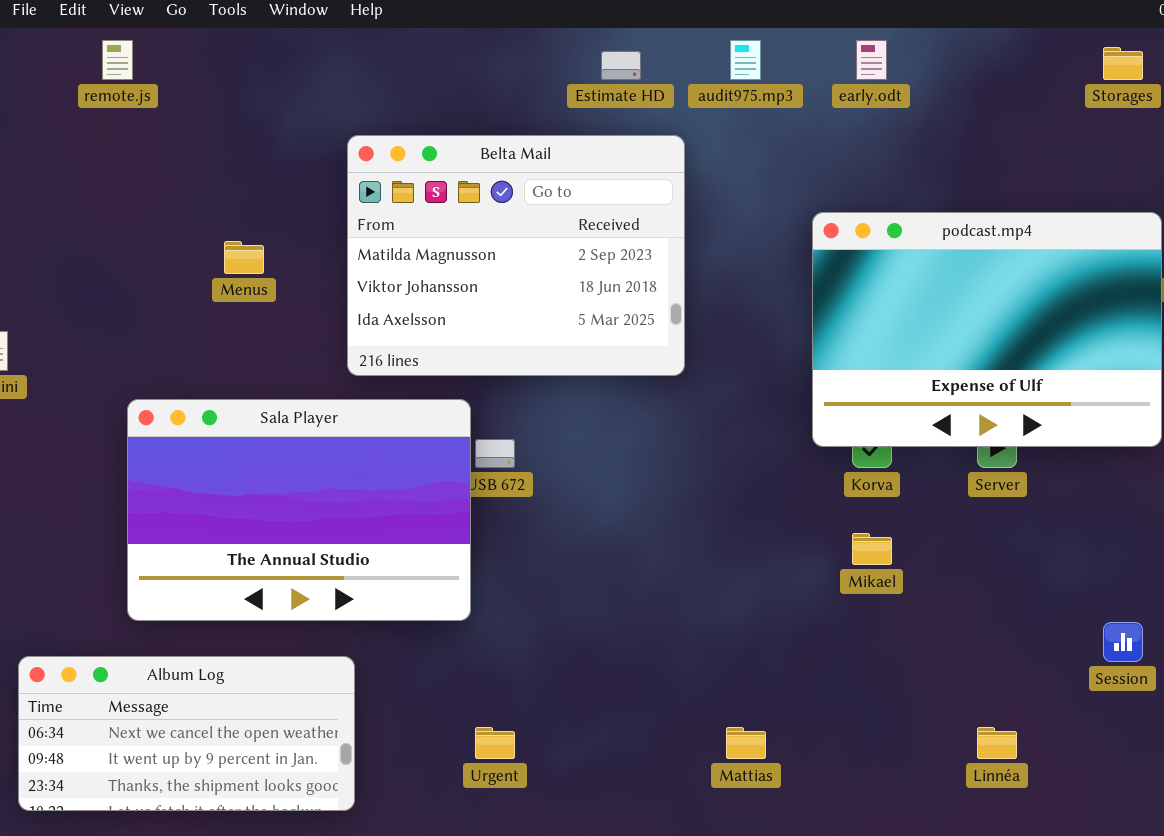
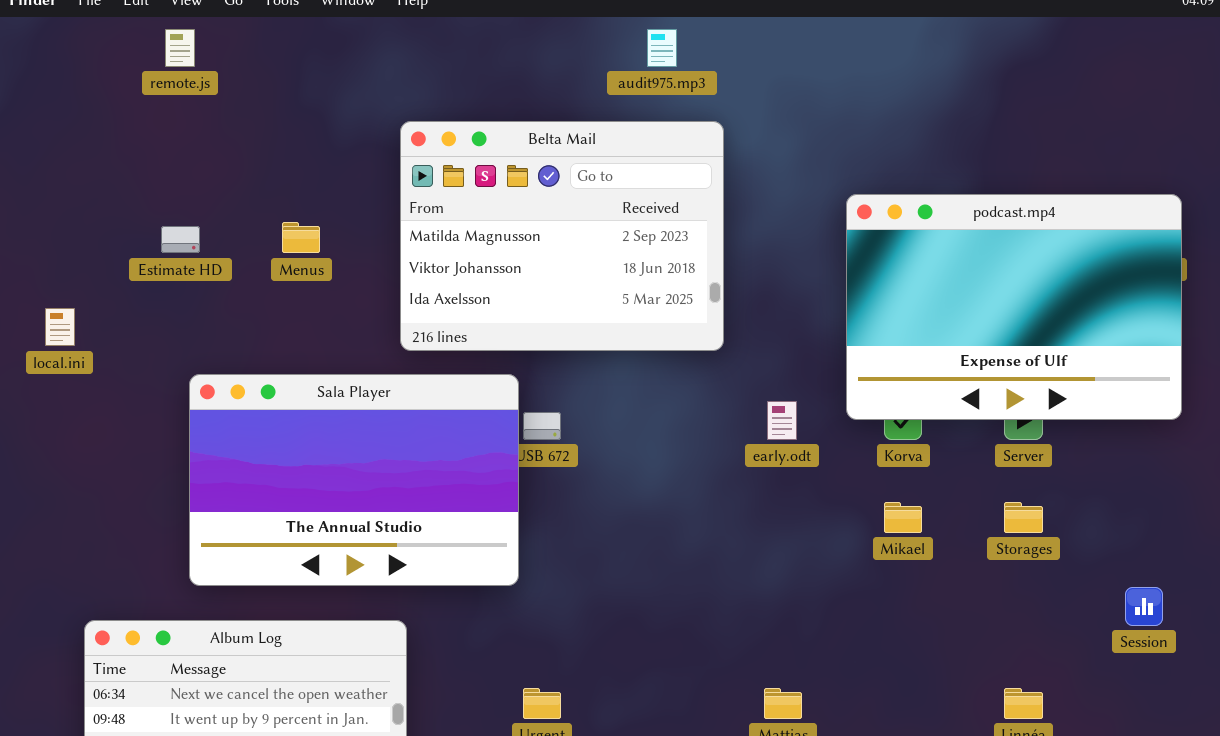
audit975.mp3: [730,40,761,80] -> [647,29,677,67], moved
early.odt: [856,40,887,80] -> [767,401,797,440], moved
Storages: [1103,47,1143,80] -> [1004,502,1043,533], moved
Estimate HD: [601,51,641,80] -> [161,226,200,253], moved

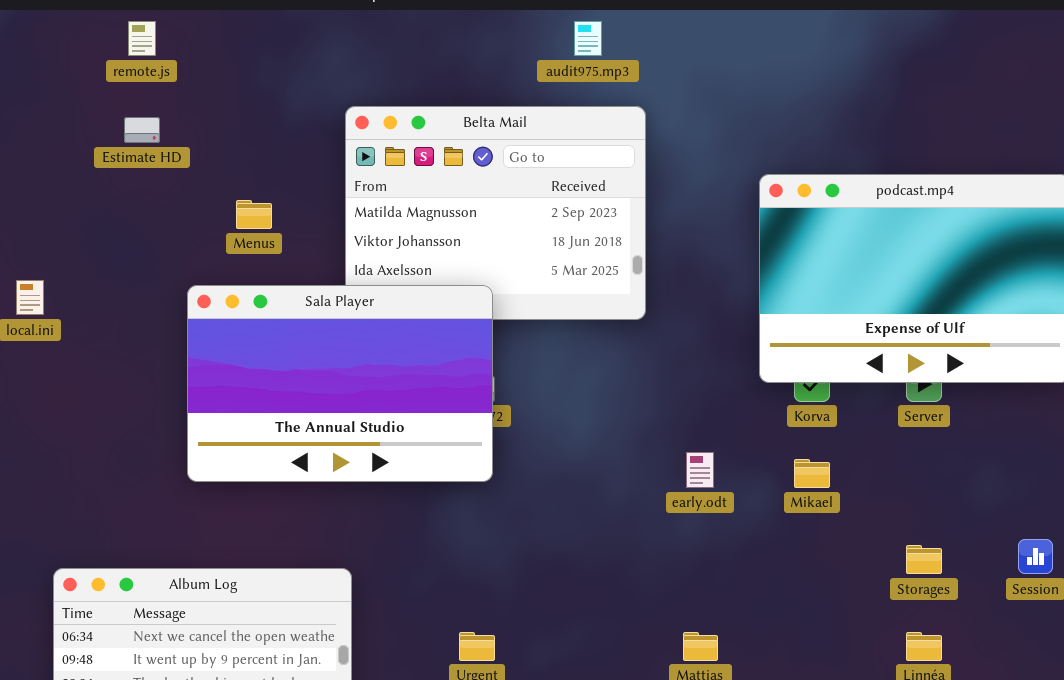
Estimate HD: [161,226,200,253] -> [124,117,160,143], moved
Sala Player: [189,374,519,586] -> [187,285,493,482], moved
early.odt: [767,401,797,440] -> [686,452,714,488], moved
Storages: [1004,502,1043,533] -> [906,545,942,574], moved

